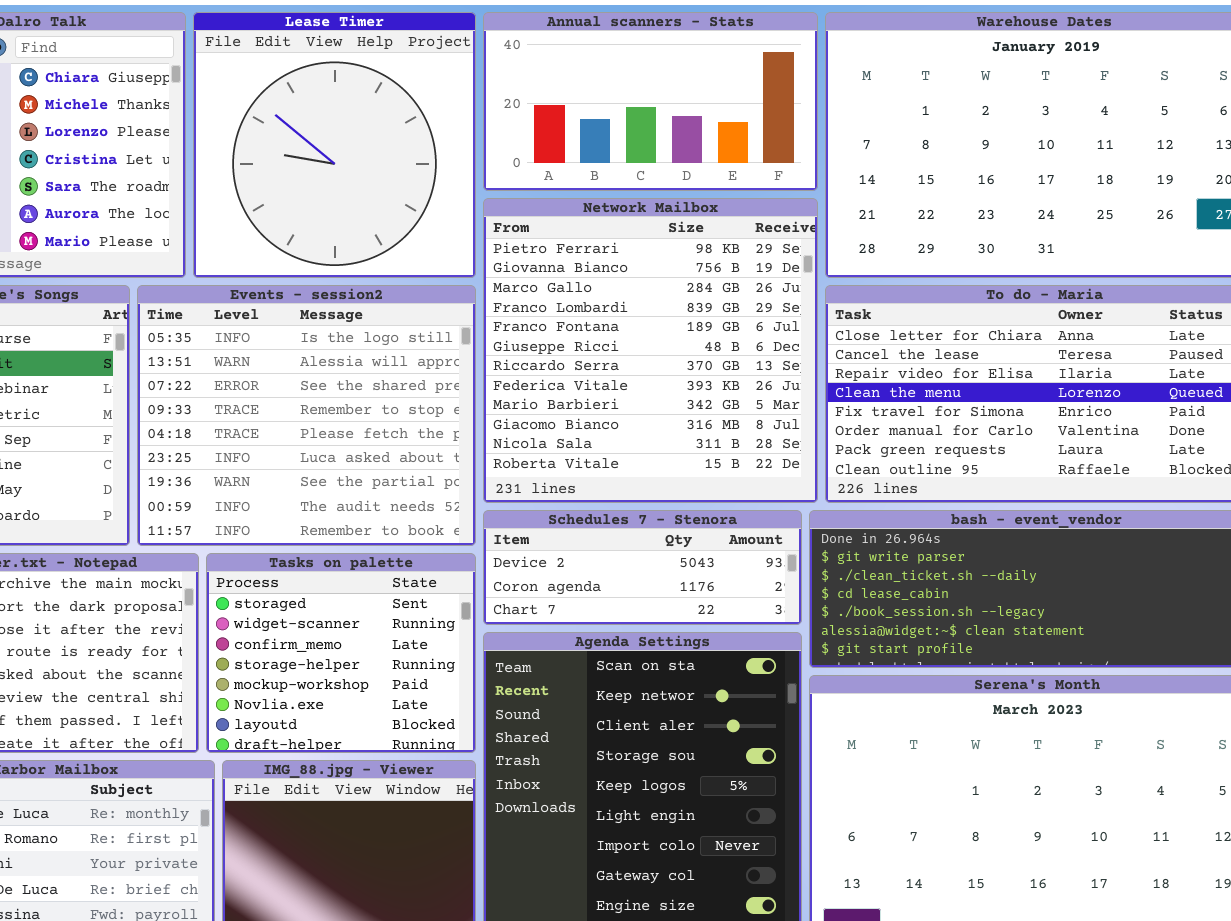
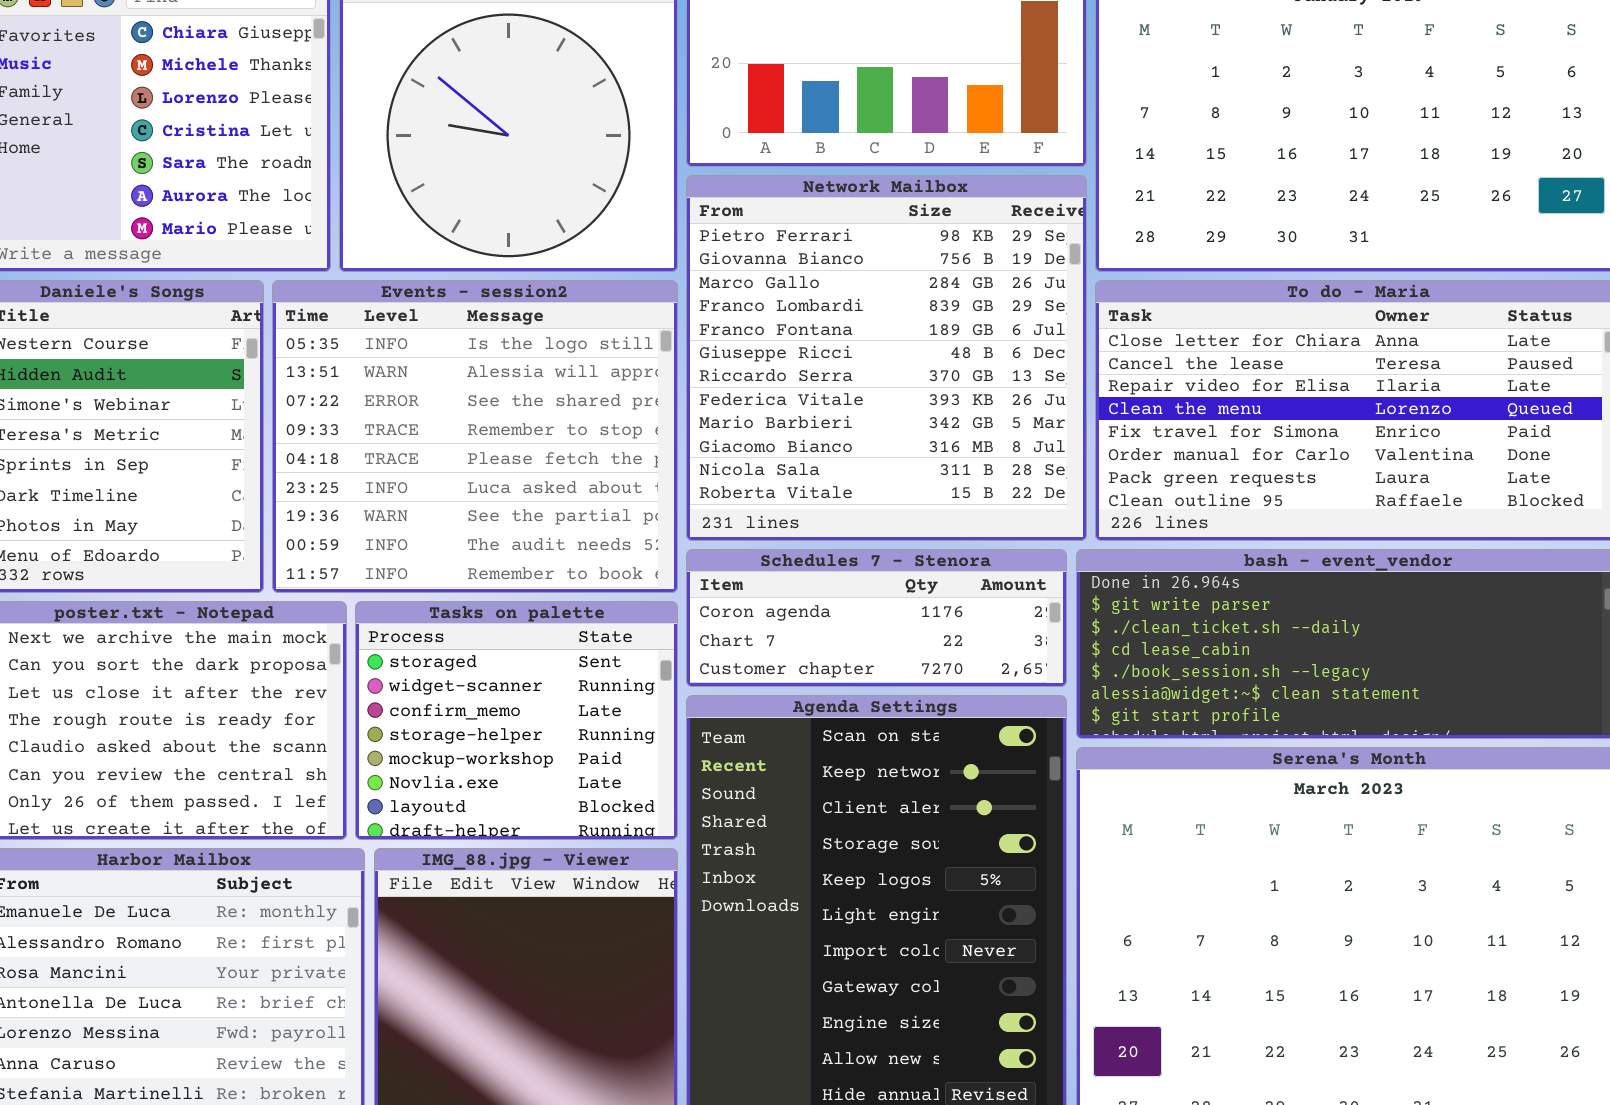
Schedules 7 - Stenora: [483,510,802,625] -> [686,549,1067,687], scrolled down 1 row

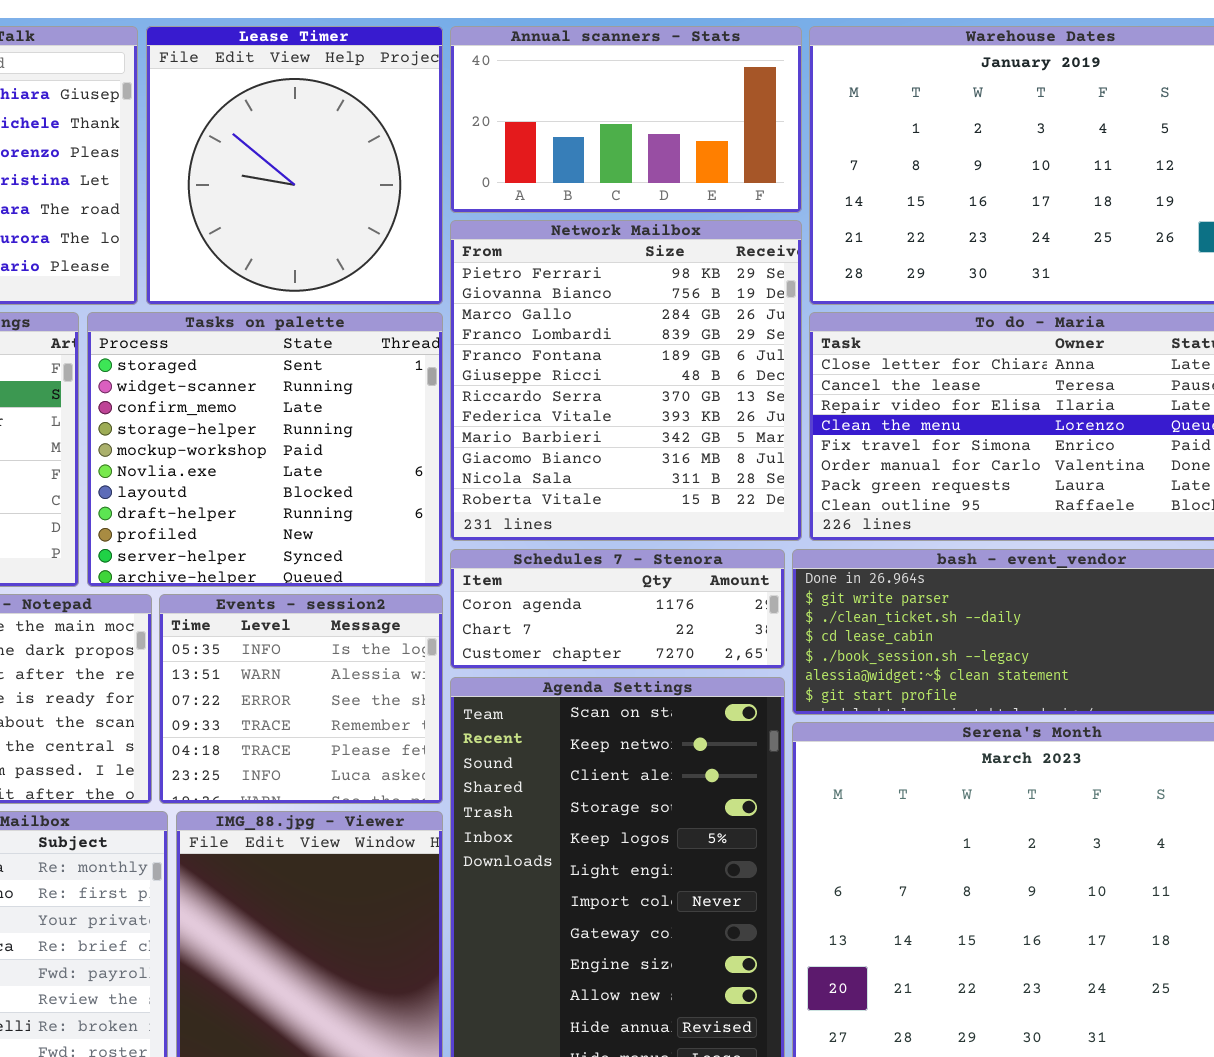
Events - session2: [272,280,678,593] -> [159,594,443,804], moved, resized
Tasks on palette: [355,601,678,840] -> [87,312,443,587], moved, resized

